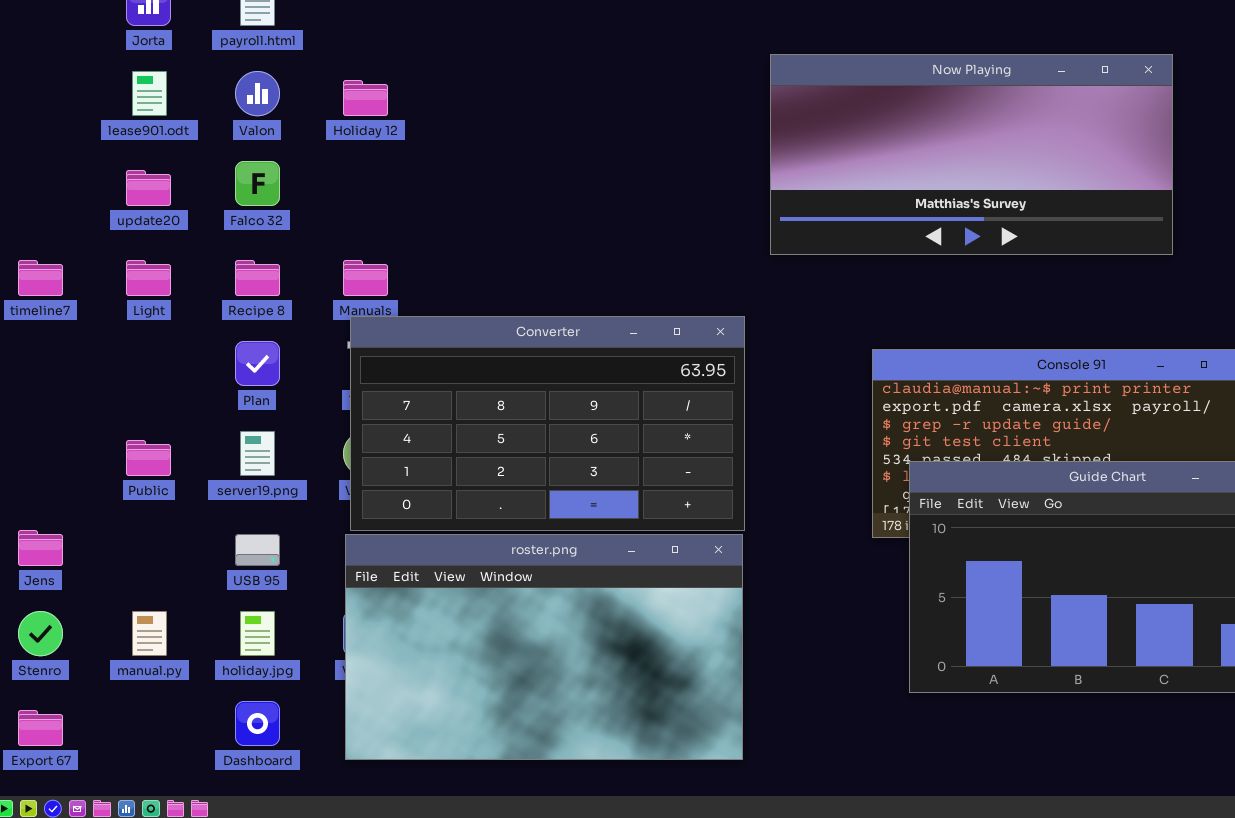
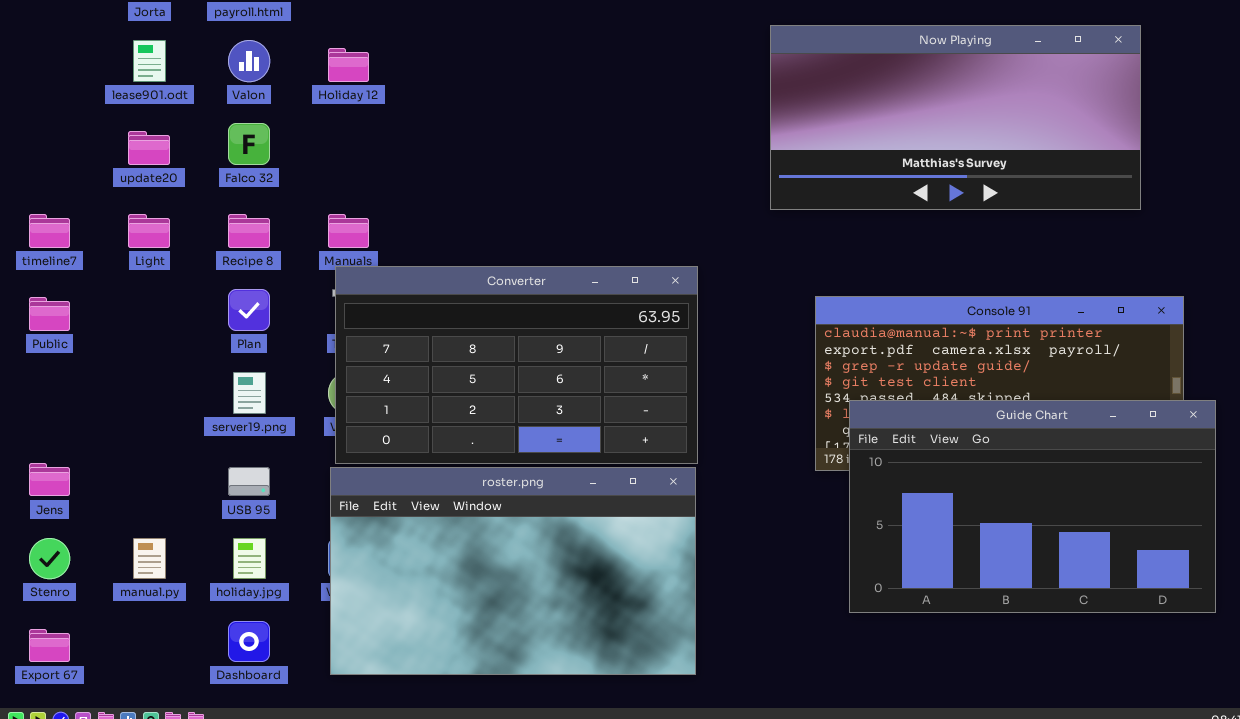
Now Playing: [770,54,1173,255] -> [770,25,1141,210], moved
Public: [126,440,171,476] -> [29,297,70,331], moved

